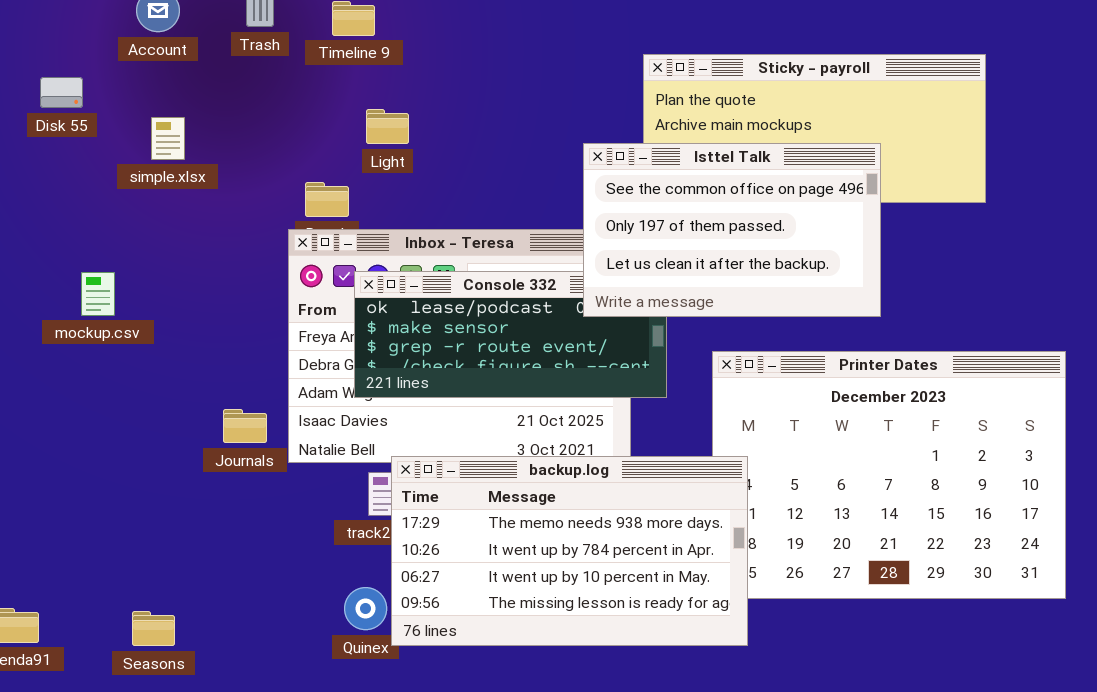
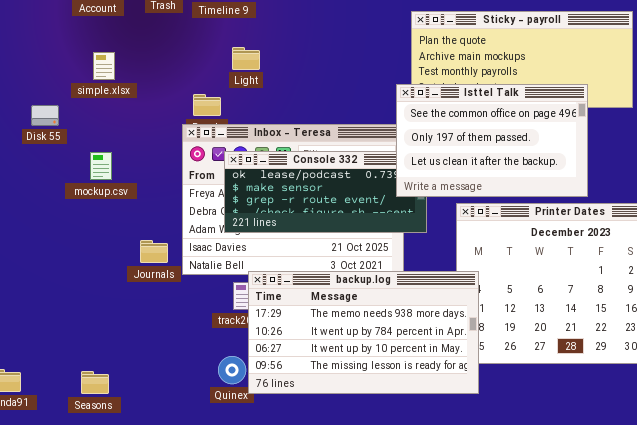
Disk 55: [40,77,83,108] -> [31,105,59,126], moved
Isttel Talk: [583,143,881,317] -> [396,84,588,197], moved
mockup.csv: [81,272,115,316] -> [90,152,112,180], moved

